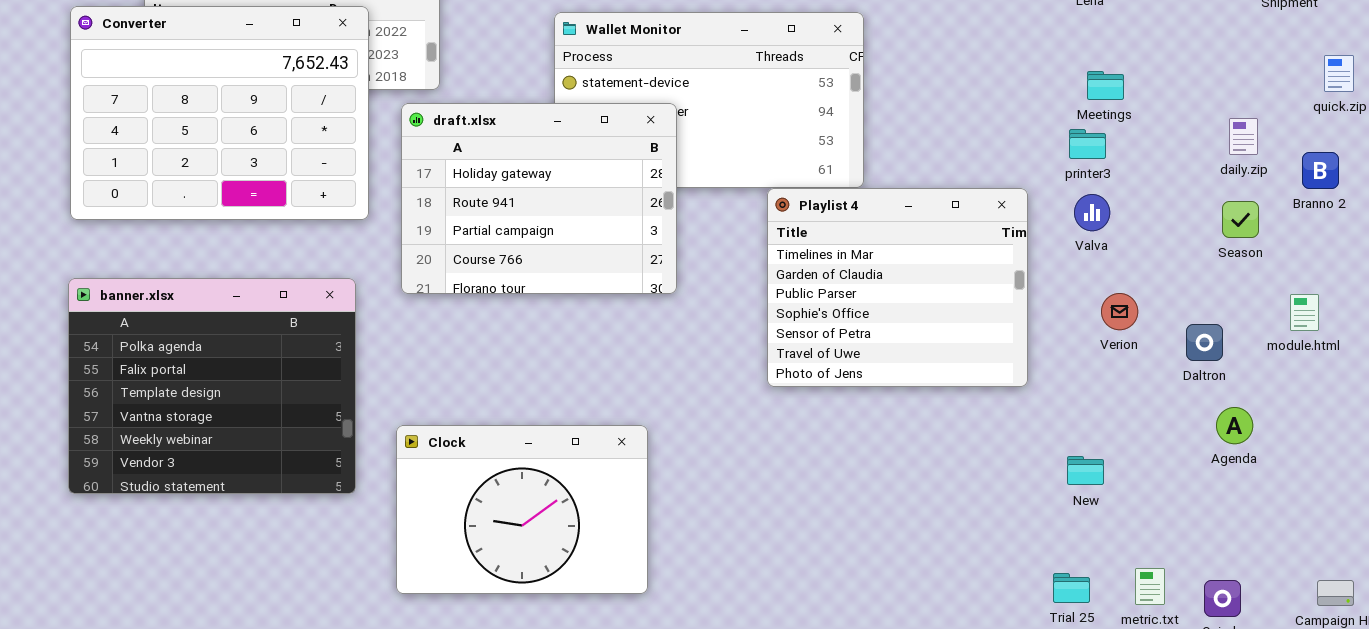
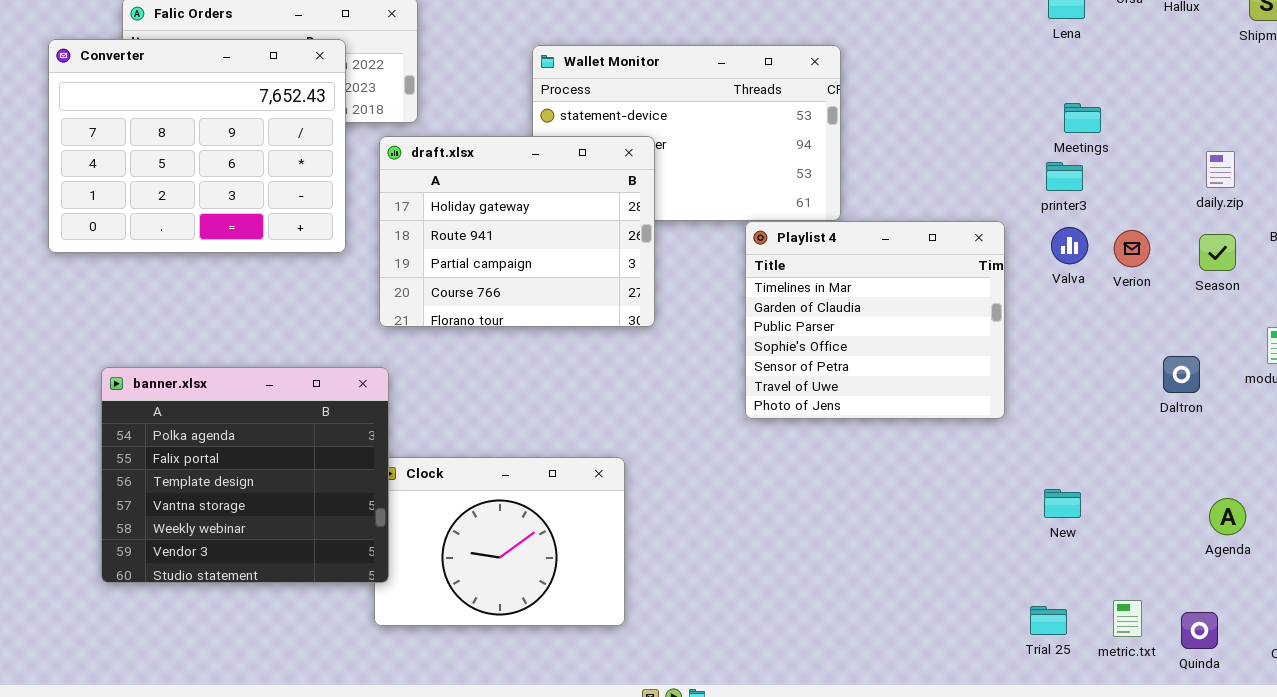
banner.xlsx: [68,278,356,494] -> [101,367,389,583], moved
Verion: [1101,293,1138,330] -> [1114,230,1150,267], moved
Agenda: [1216,407,1253,444] -> [1209,498,1246,535], moved

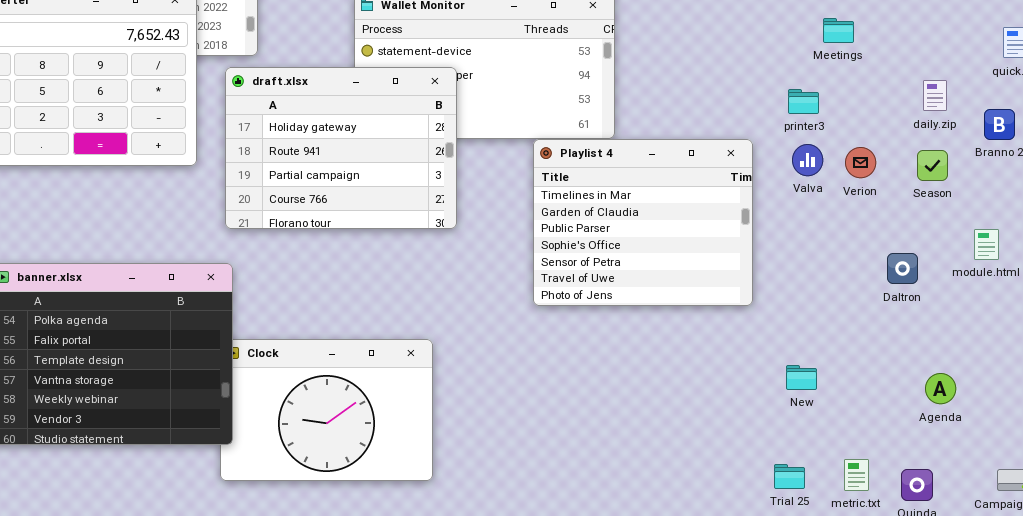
Meetings: [1064,103,1101,133] -> [823,18,854,43], moved

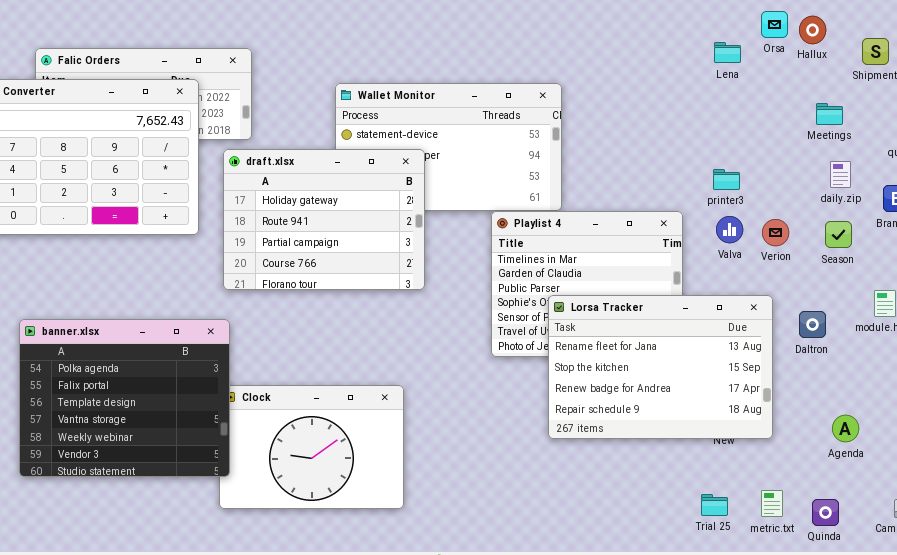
Meetings: [823,18,854,43] -> [816,103,843,125], moved
Lorsa Tracker: none -> [548,295,773,439], opened

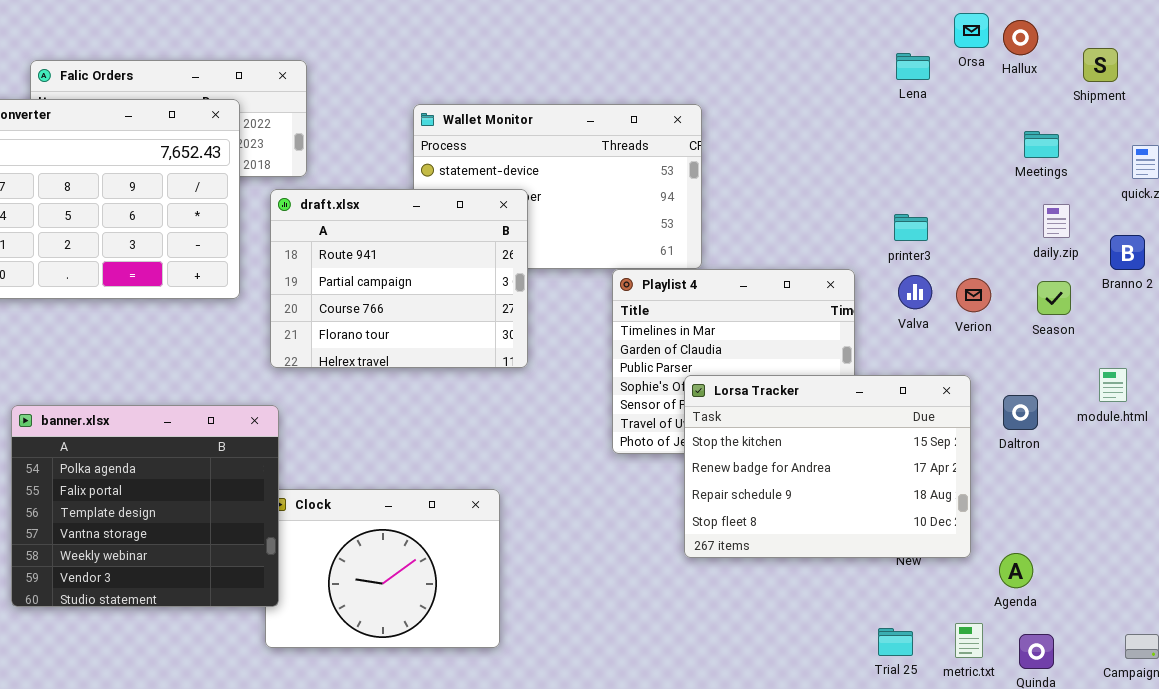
draft.xlsx: [223,149,425,290] -> [270,189,528,368], scrolled down 1 row
Lorsa Tracker: [548,295,773,439] -> [684,375,971,558], scrolled down 1 row
Agenda: [832,415,859,442] -> [999,553,1033,588], moved

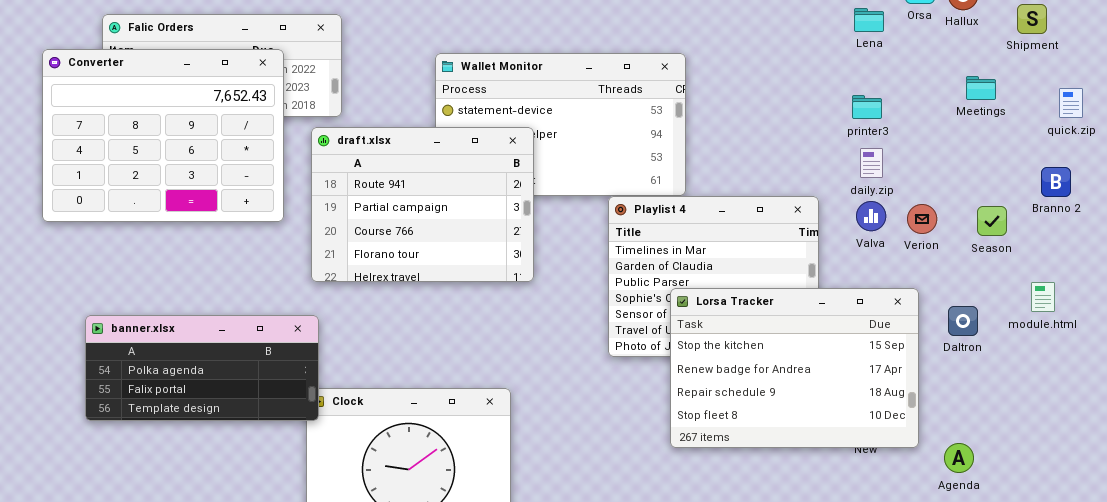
daily.zip: [1043,204,1070,238] -> [860,148,883,178], moved
printer3: [894,214,928,241] -> [852,95,882,119], moved
banner.xlsx: [11,405,279,607] -> [85,315,319,421], resized

